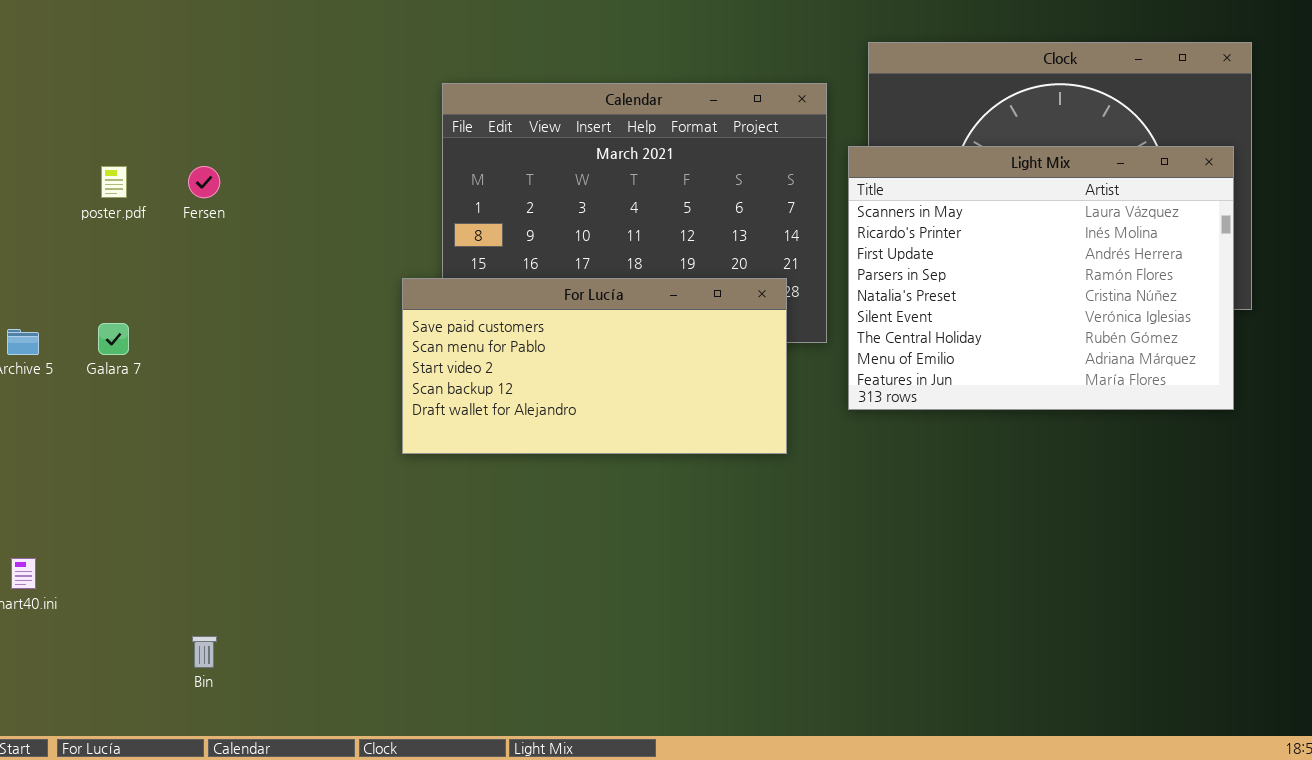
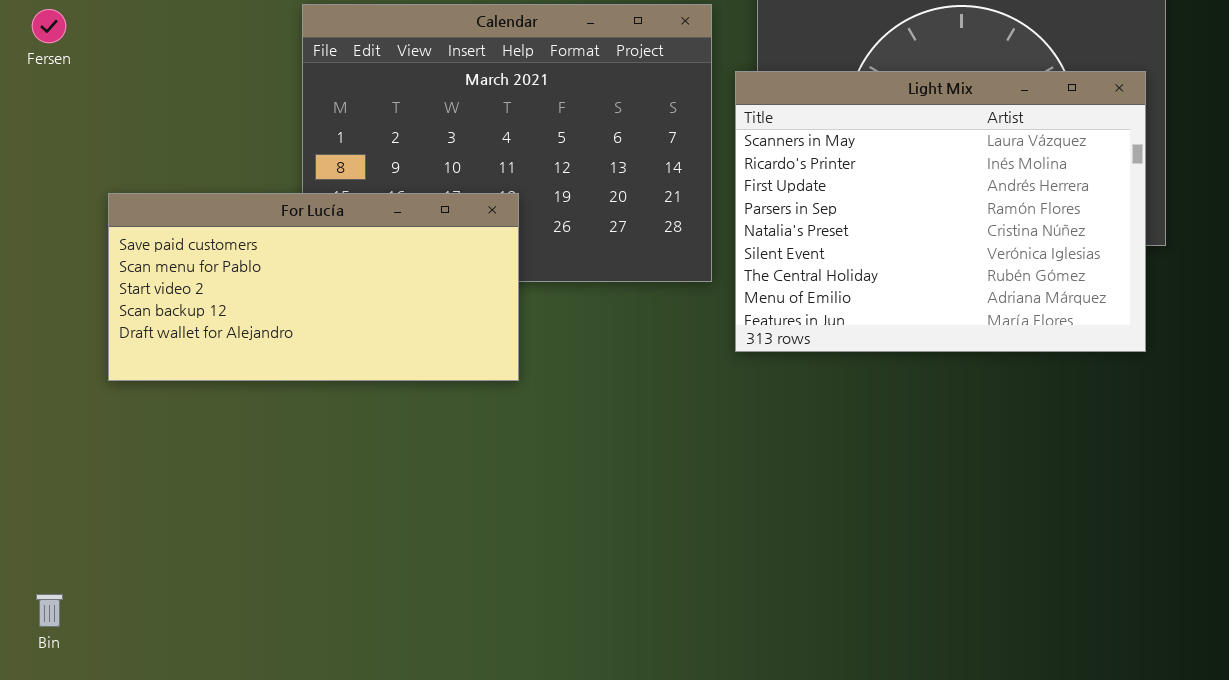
Fersen: [188,166,220,198] -> [32,9,66,43], moved
For Lucía: [402,278,787,454] -> [108,193,519,381], moved

